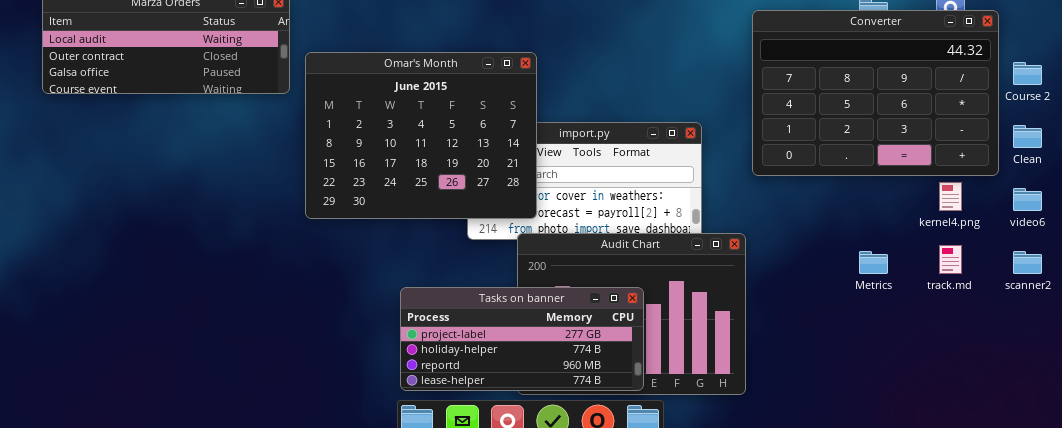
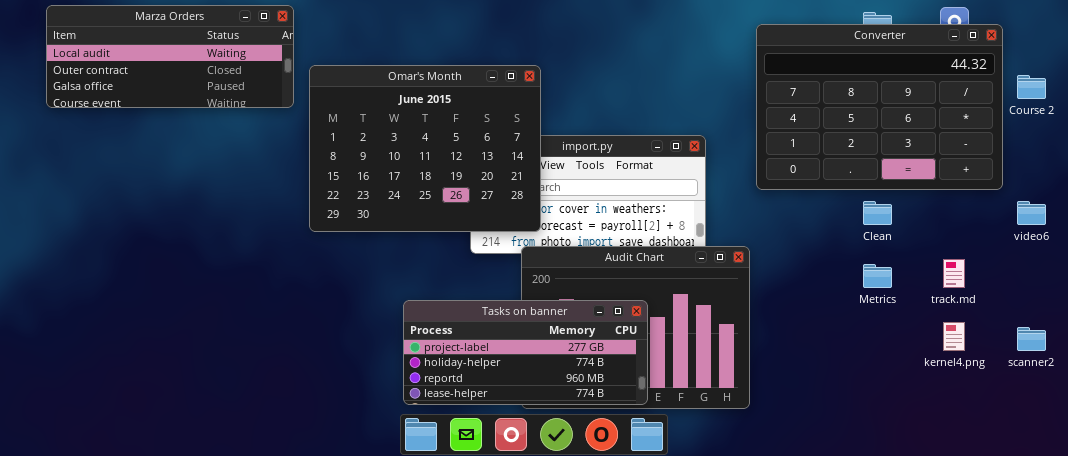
Clean: [1013,125,1042,148] -> [863,201,892,225], moved
kernel4.png: [939,182,962,211] -> [943,322,965,351], moved
scanner2: [1013,251,1042,274] -> [1017,327,1046,351], moved

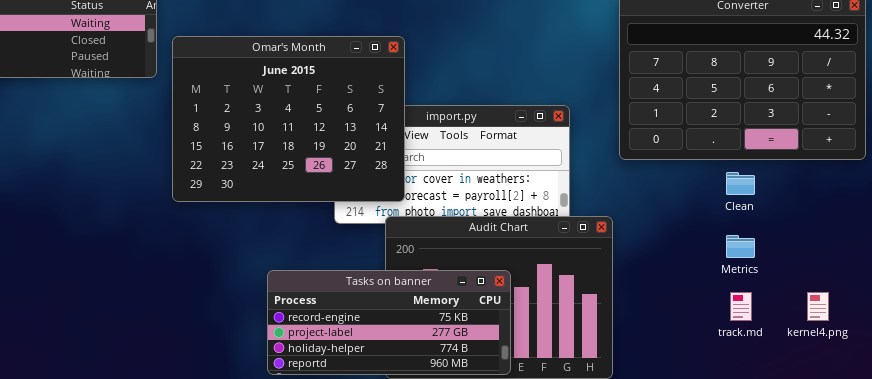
track.md: [943,259,965,288] -> [730,292,752,321], moved
Tasks on banner: [403,300,648,405] -> [267,270,511,375], scrolled up 1 row

